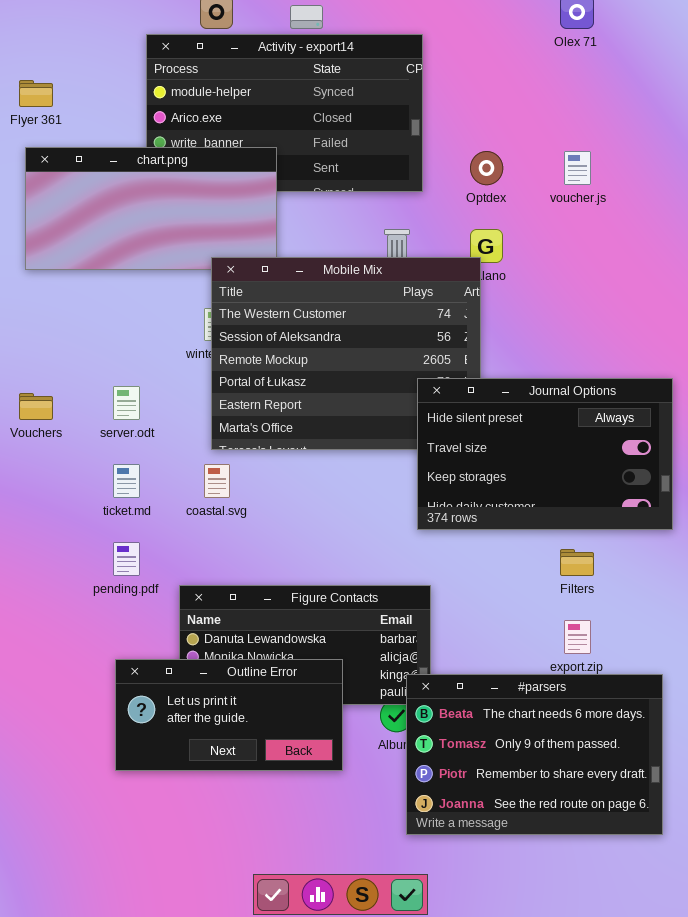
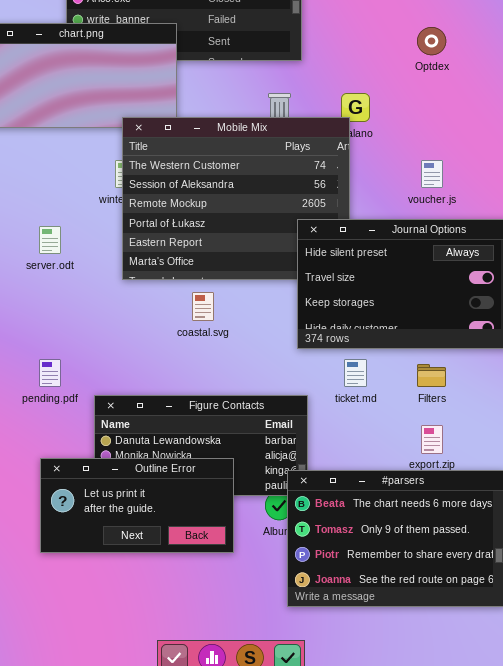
Optdex: [470,151,503,185] -> [417,27,446,55], moved
voucher.js: [564,151,591,185] -> [421,160,443,188], moved
ticket.md: [113,464,140,498] -> [344,359,367,387], moved
coastal.svg: [204,464,230,498] -> [192,292,214,321], moved

